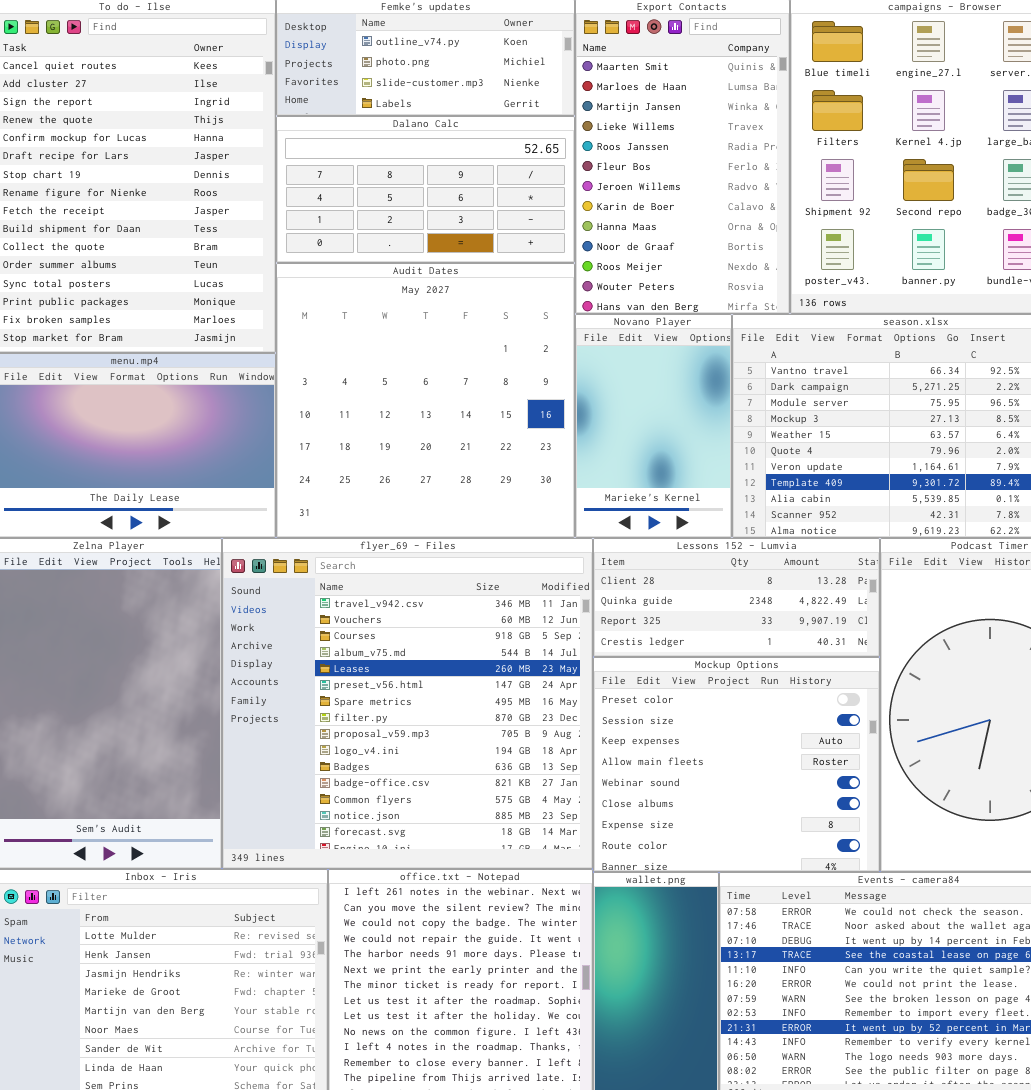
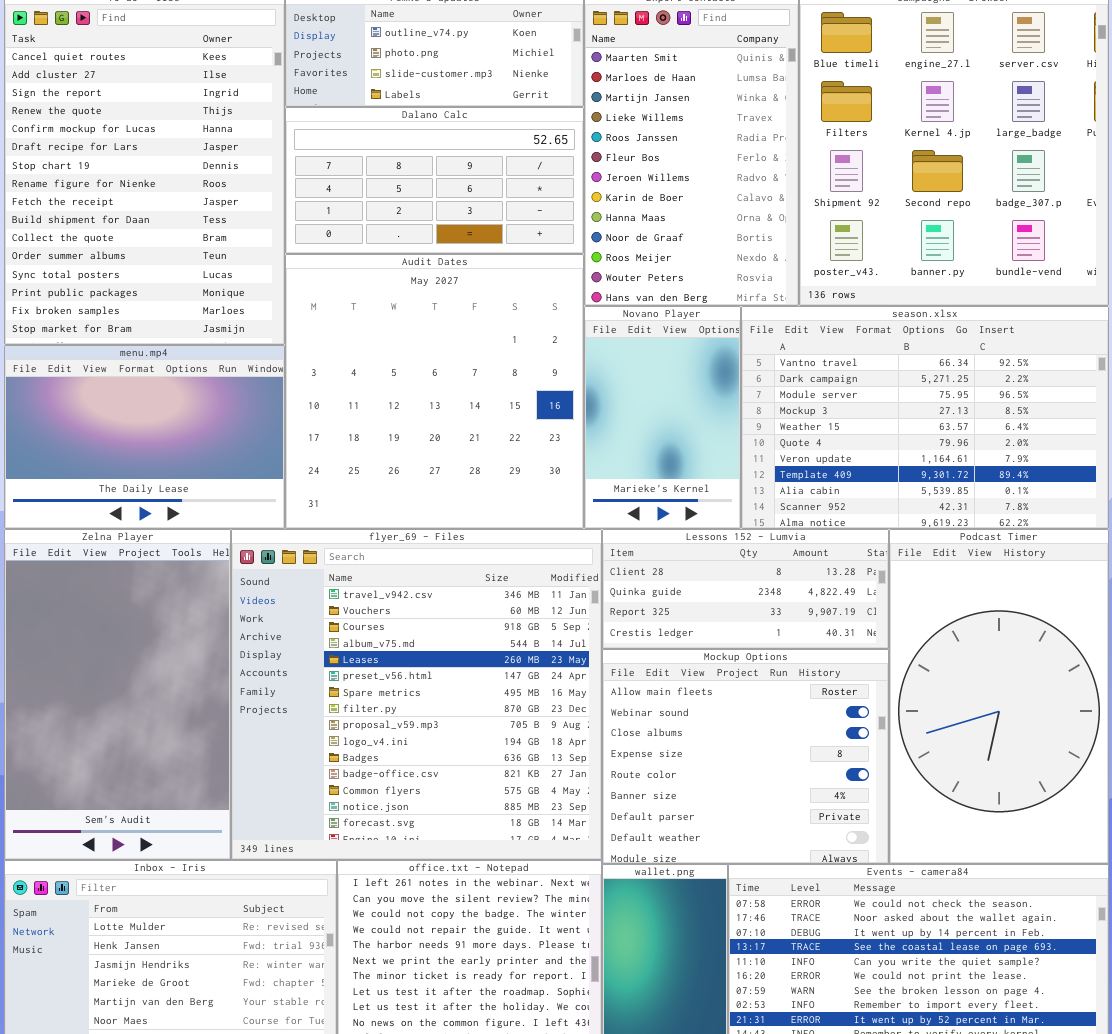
Mockup Options: [593,657,880,872] -> [602,649,889,864], scrolled down 3 rows

